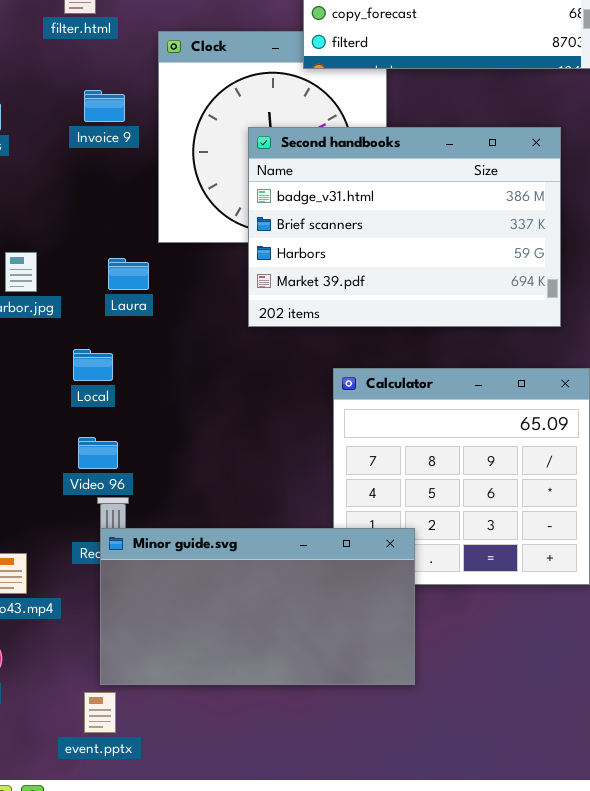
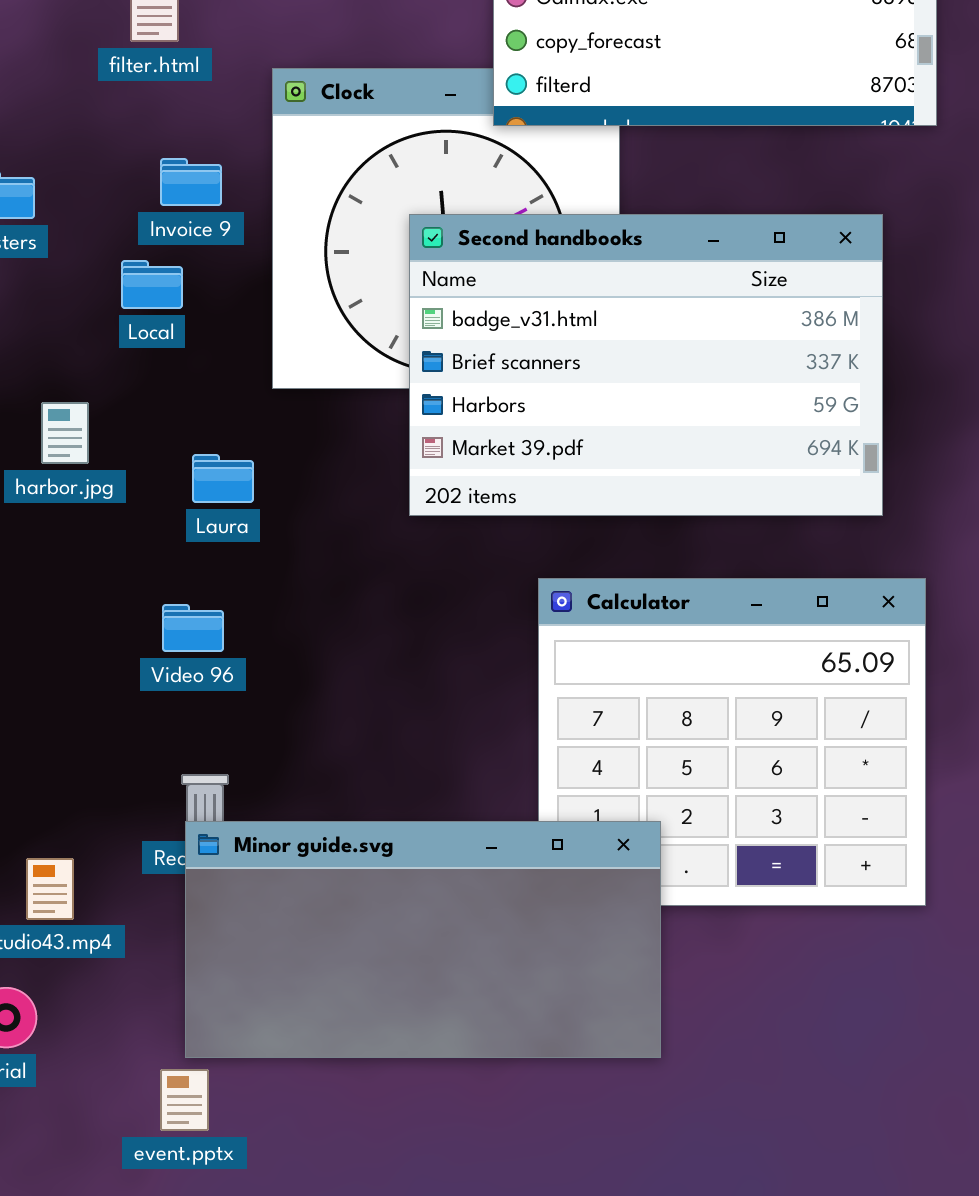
Laura: [108,258,149,290] -> [192,454,254,503], moved
Local: [73,349,113,381] -> [121,260,183,309], moved
Video 96: [78,437,118,469] -> [162,604,224,652], moved

